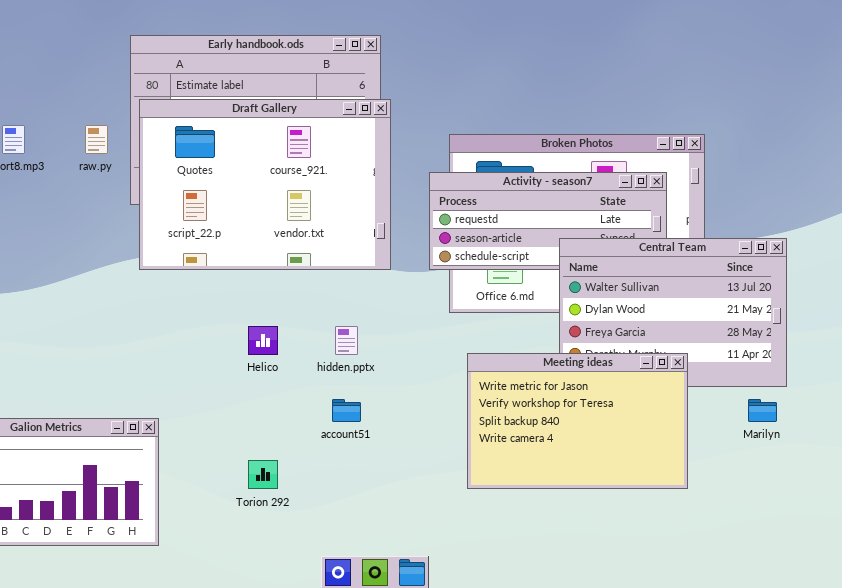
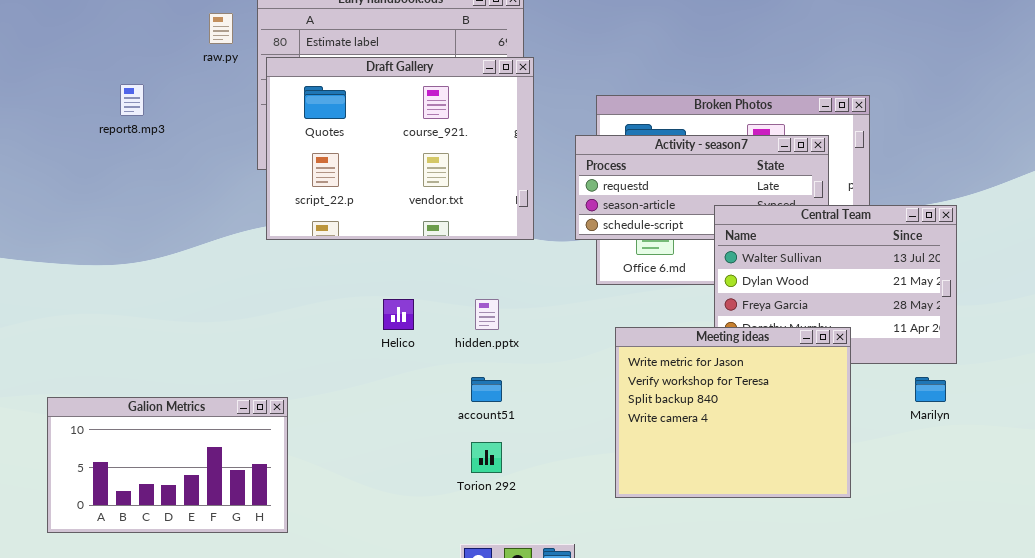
raw.py: [85,125,108,154] -> [209,13,233,44], moved
Meeting ideas: [467,353,688,489] -> [615,327,851,498], resized
Torion 292: [248,460,278,489] -> [471,442,502,473], moved

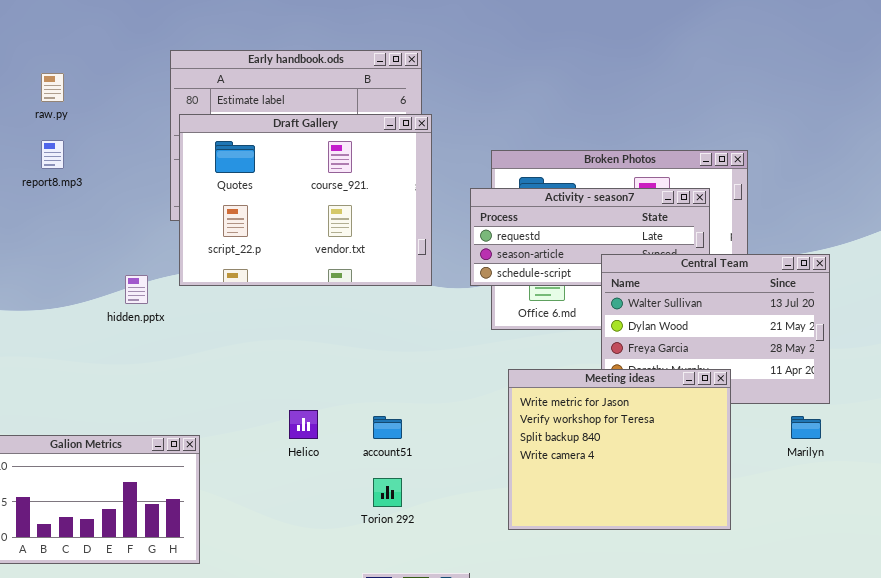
raw.py: [209,13,233,44] -> [41,73,64,102], moved
Helico: [383,299,414,330] -> [289,410,318,439], moved
hidden.pptx: [475,299,499,330] -> [125,275,148,304], moved

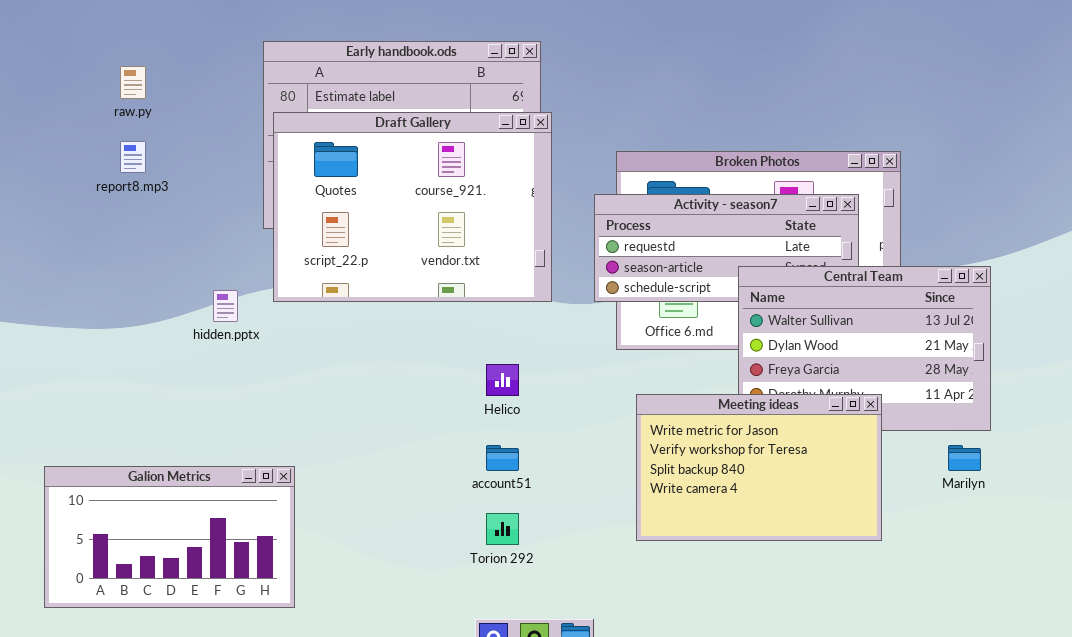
Meeting ideas: [508,369,731,530] -> [636,394,882,541], resized
Helico: [289,410,318,439] -> [486,364,519,396], moved

